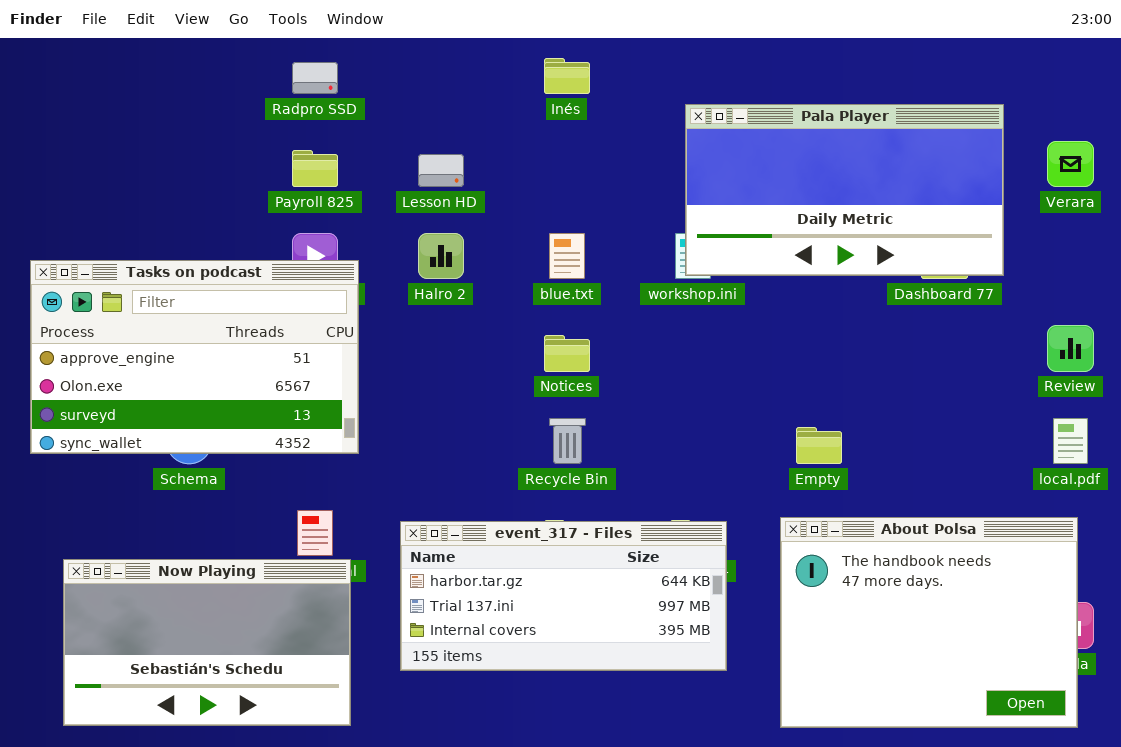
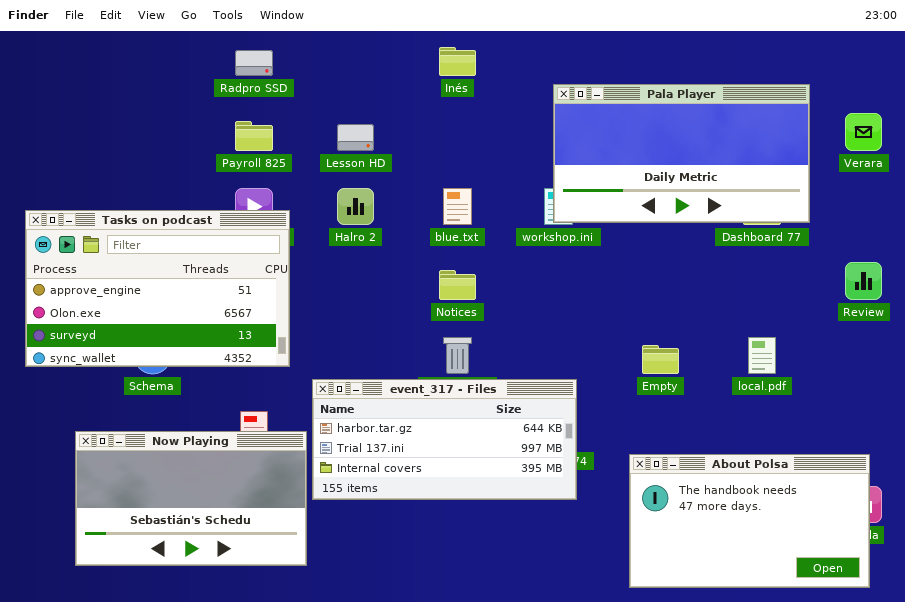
local.pdf: [1053,418,1088,464] -> [748,337,776,374], moved
About Polsa: [780,517,1078,728] -> [629,454,870,588], resized
event_317 - Files: [400,521,727,671] -> [312,379,577,500], moved
Now Playing: [63,559,351,726] -> [75,431,307,566], moved

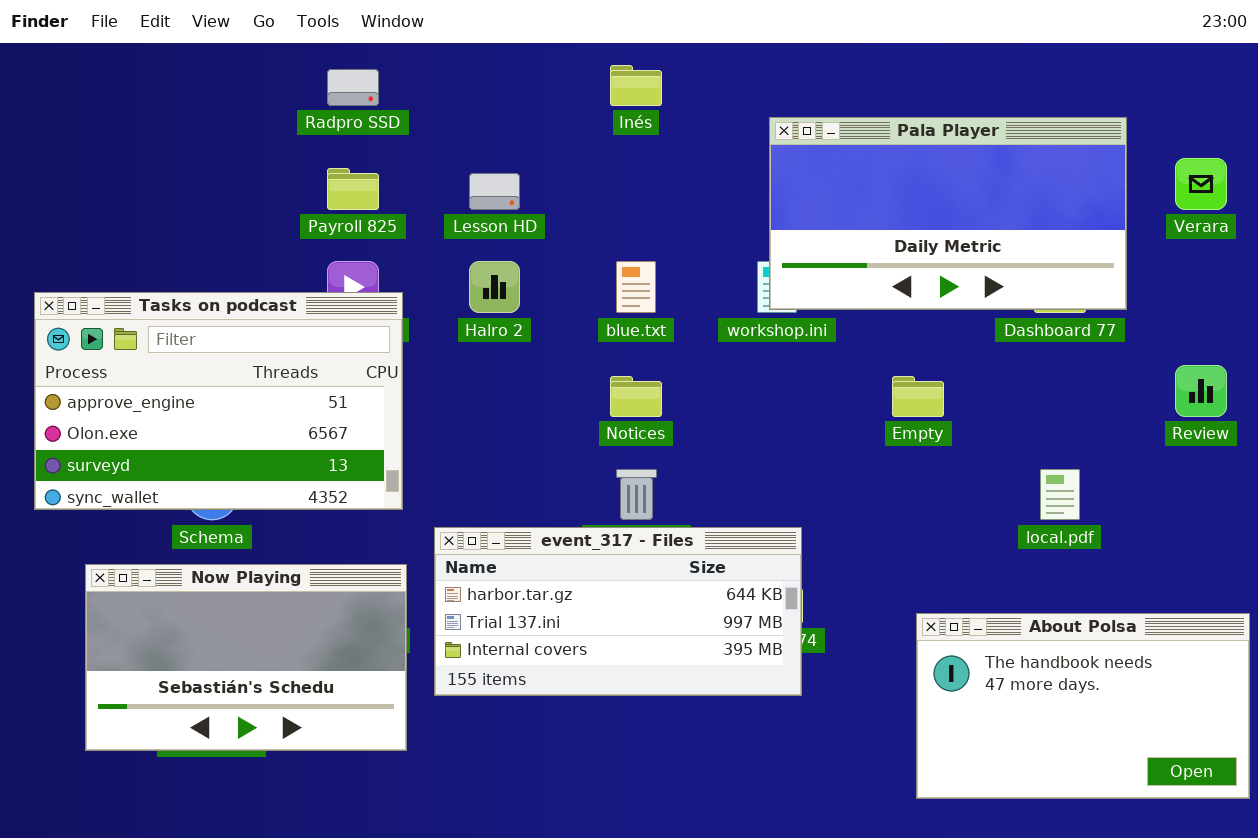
Empty: [642,345,679,374] -> [892,376,944,417], moved
Now Playing: [75,431,307,566] -> [85,564,407,751], moved
About Polsa: [629,454,870,588] -> [916,613,1250,799], moved

